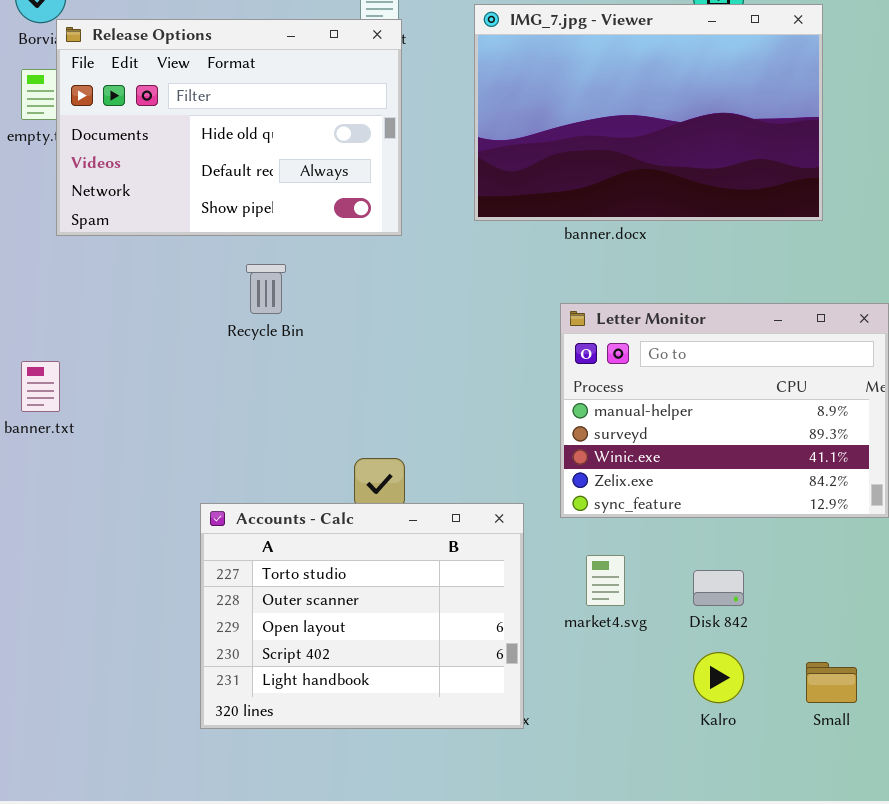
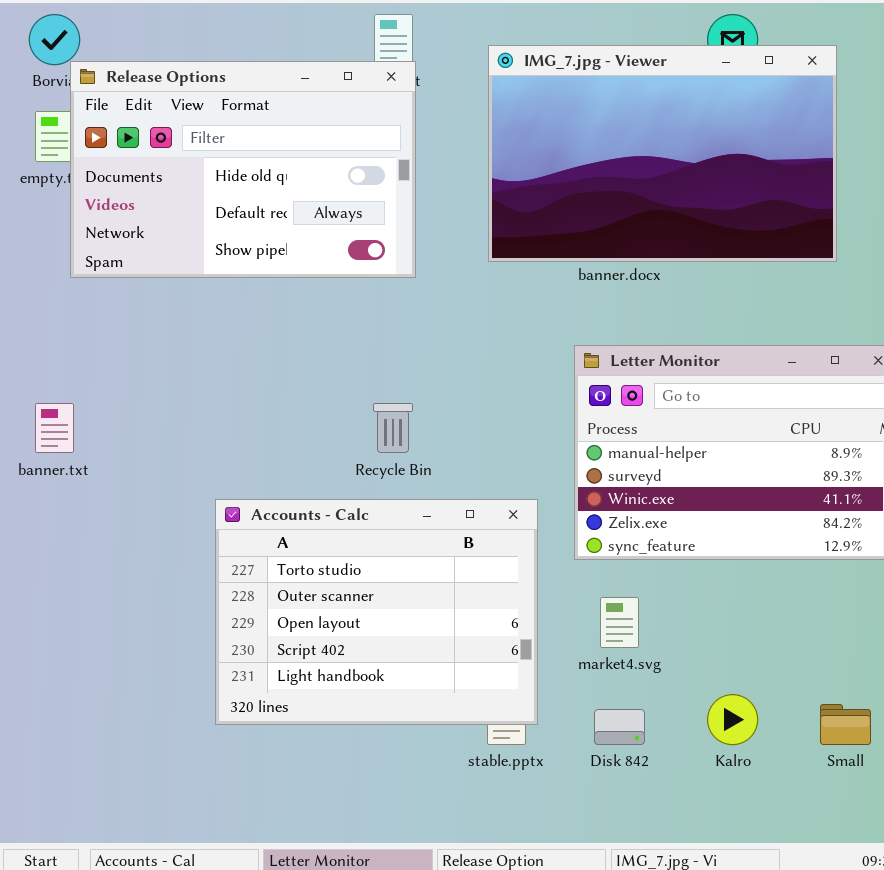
Recycle Bin: [246,264,286,314] -> [373,403,413,453], moved
Accounts - Calc: [200,503,524,729] -> [215,499,538,725], moved
Disk 842: [693,570,744,606] -> [594,709,645,745], moved

